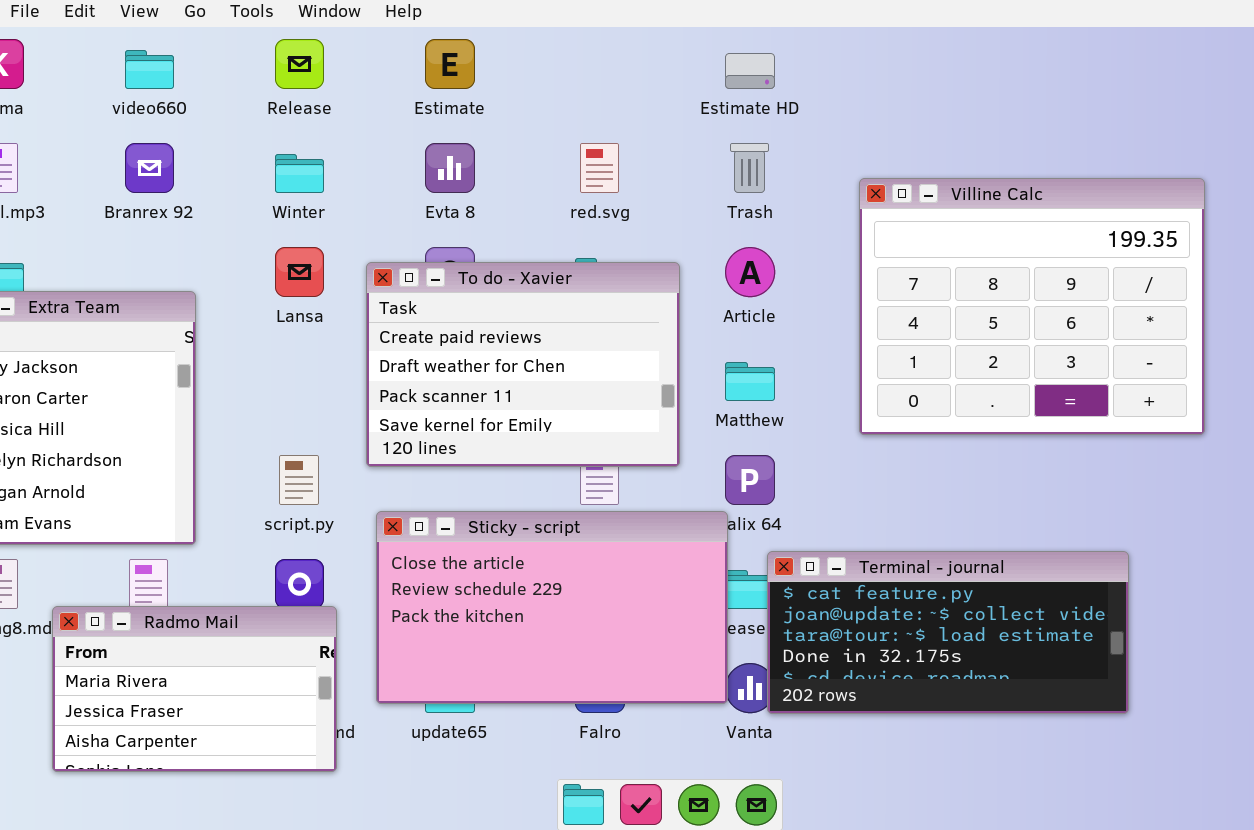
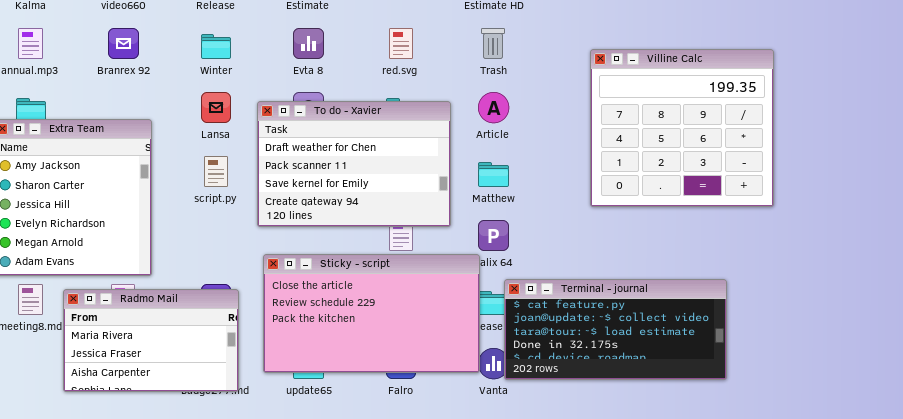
Villine Calc: [859,178,1205,435] -> [590,49,774,207], resized
To do - Xavier: [366,262,680,467] -> [257,101,451,227], scrolled down 1 row
script.py: [279,455,319,505] -> [204,156,228,187], moved
Radmo Mail: [52,606,337,772] -> [63,289,239,392], moved

